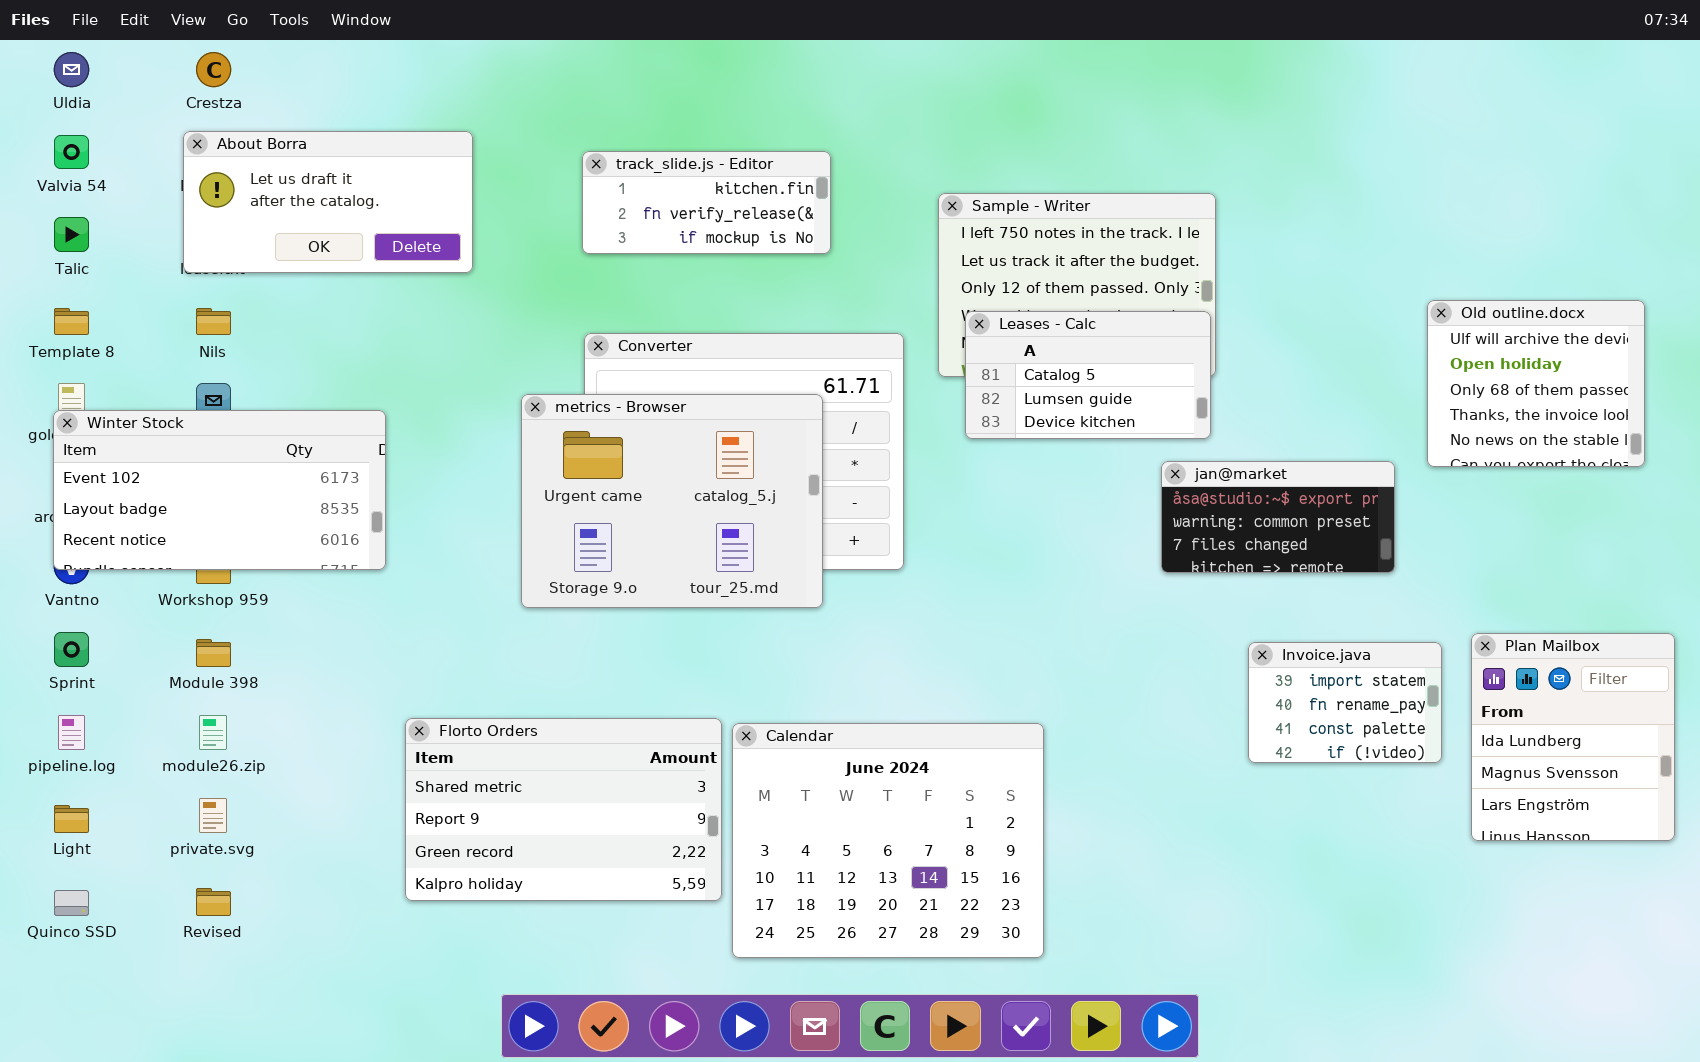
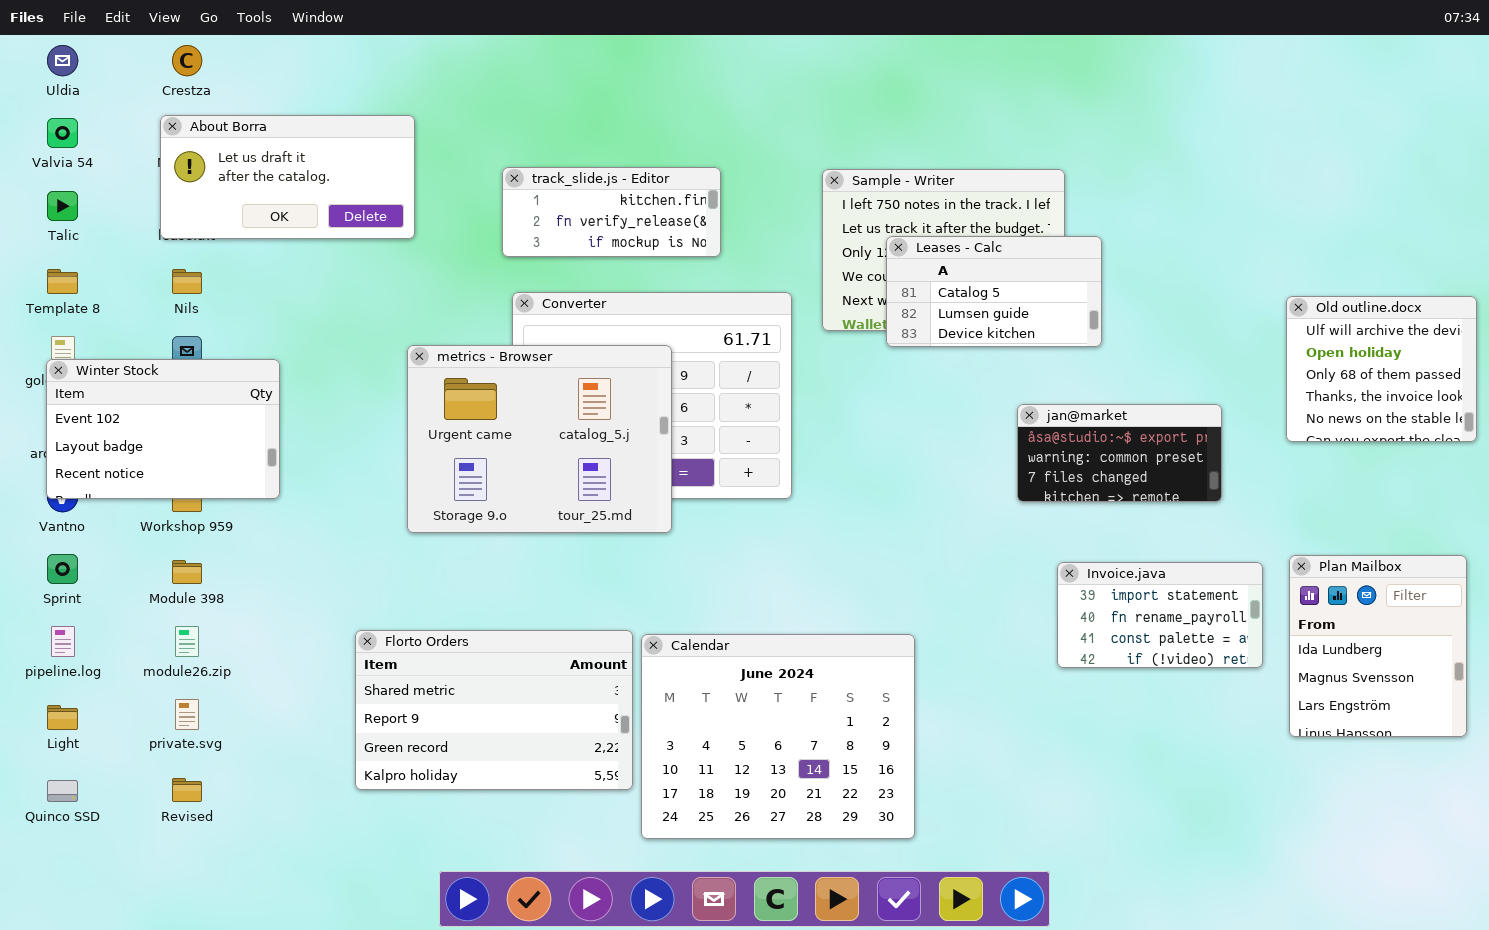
track_slide.js - Editor: [582,151,831,254] -> [502,167,721,257], moved
Old outline.docx: [1427,300,1645,467] -> [1286,296,1477,442], moved
Leases - Calc: [965,311,1211,439] -> [886,236,1102,347], moved
metrics - Browser: [521,394,823,608] -> [407,345,672,533], moved
Winter Stock: [53,410,386,570] -> [46,359,280,499], resized
Invoice.java: [1248,642,1442,763] -> [1057,562,1263,668], resized

